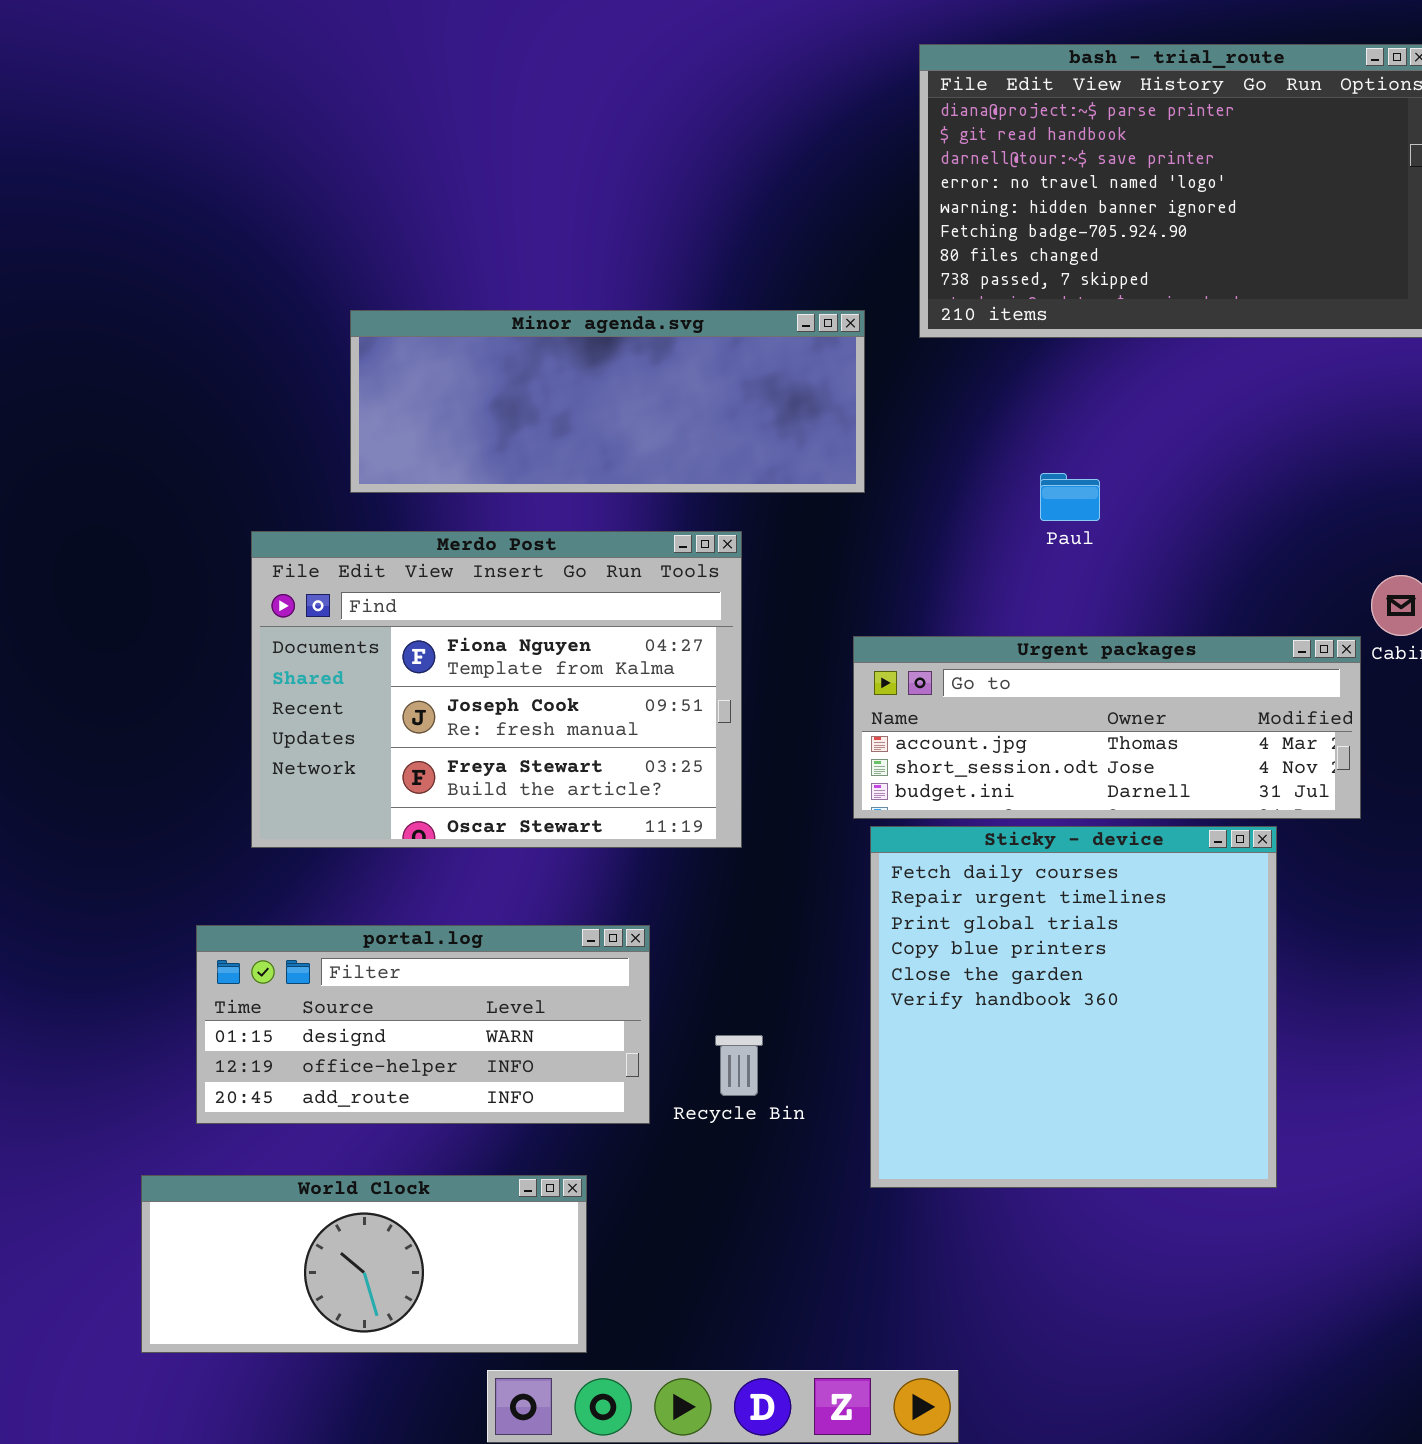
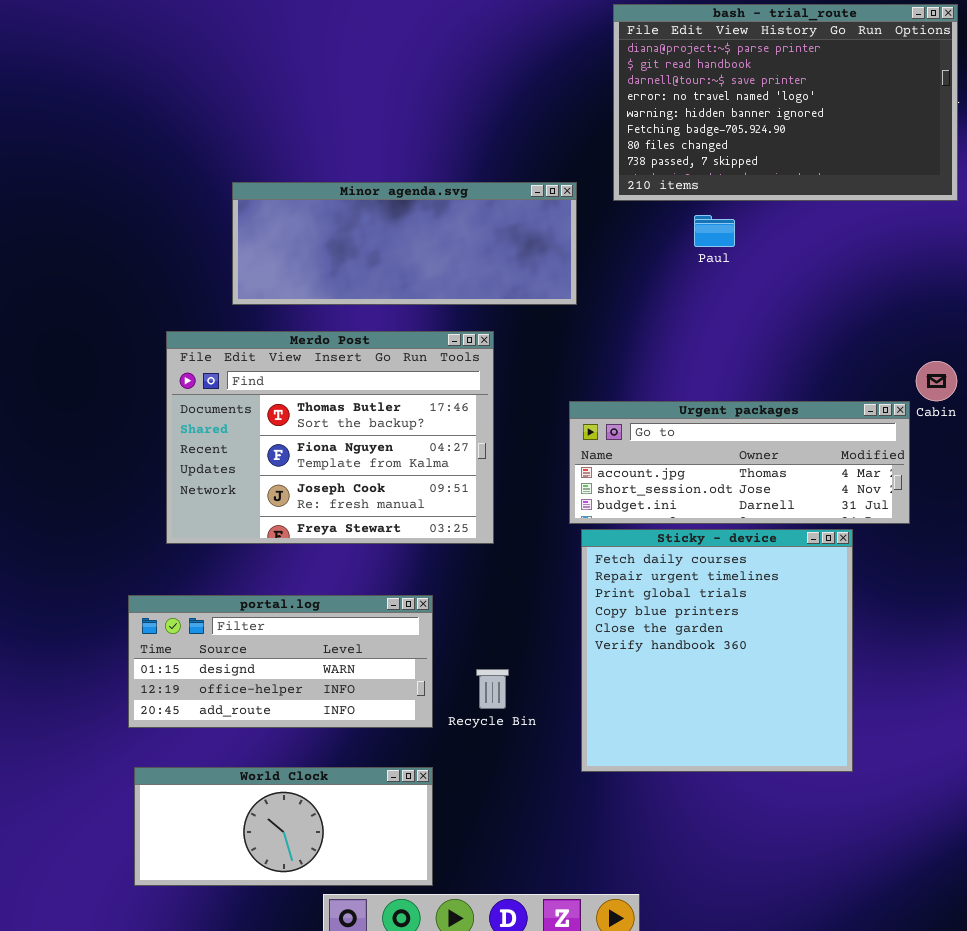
Paul: [1040,473,1100,521] -> [694,215,735,247], moved
Merdo Post: [251,531,742,848] -> [166,331,494,544], scrolled up 1 row
World Clock: [141,1175,587,1353] -> [134,767,433,886], moved

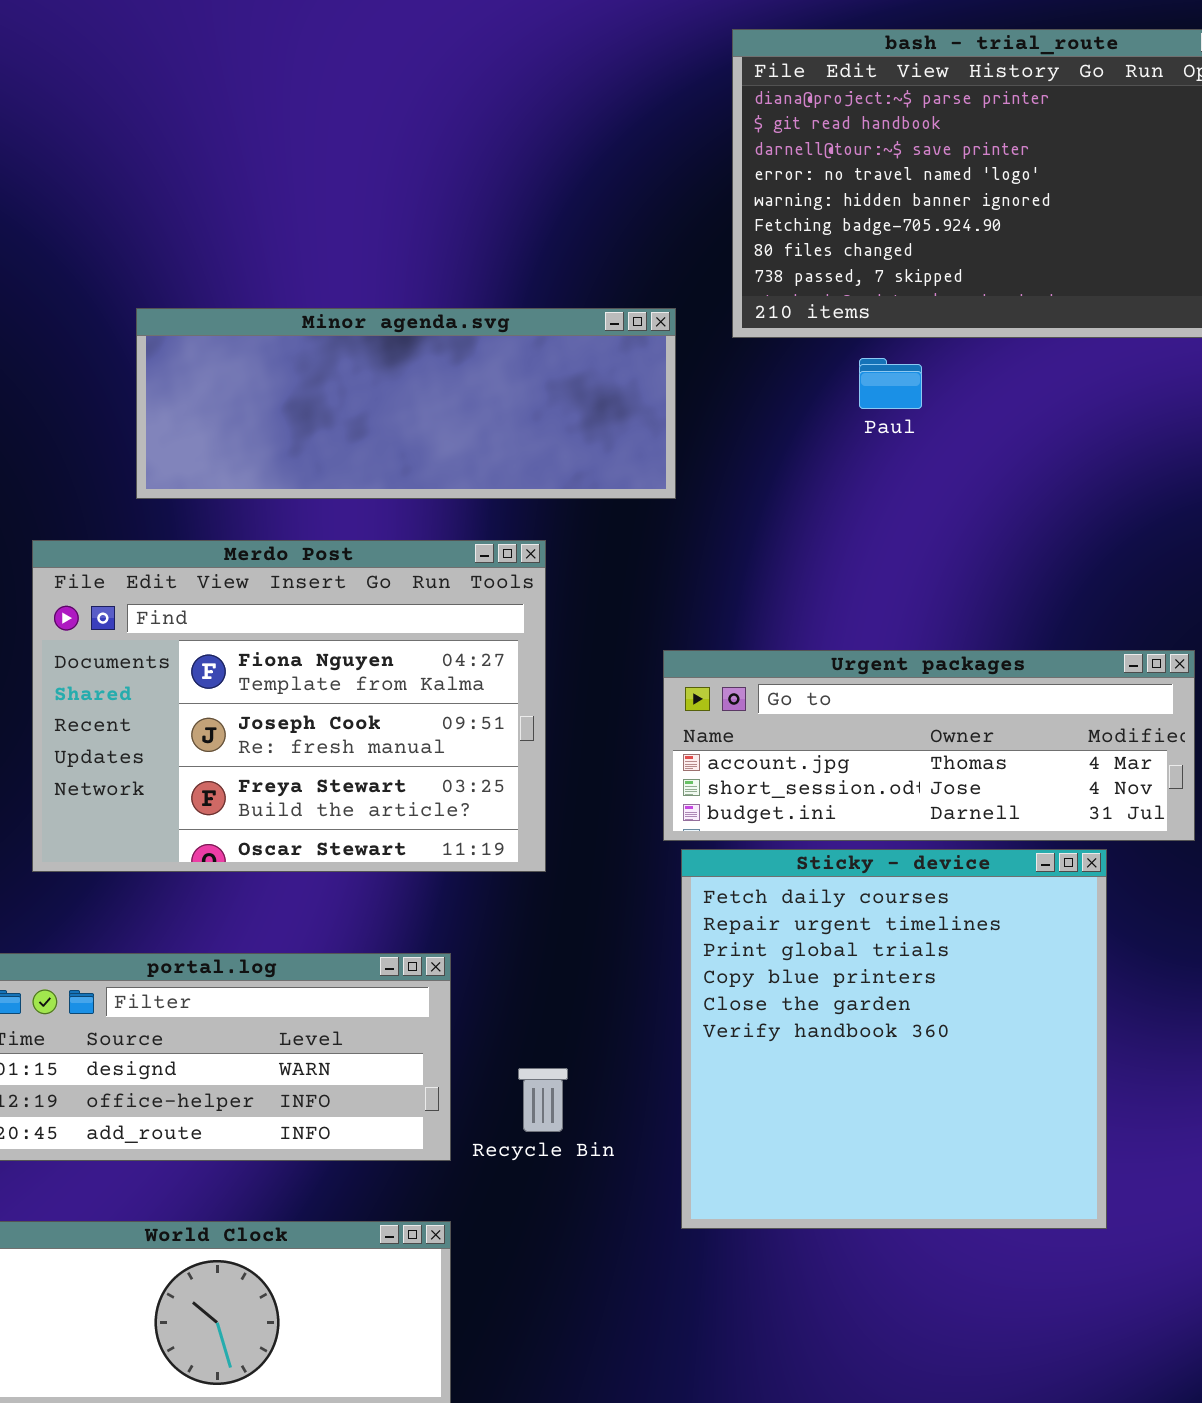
Merdo Post: [166,331,494,544] -> [32,540,546,872], scrolled down 1 row

